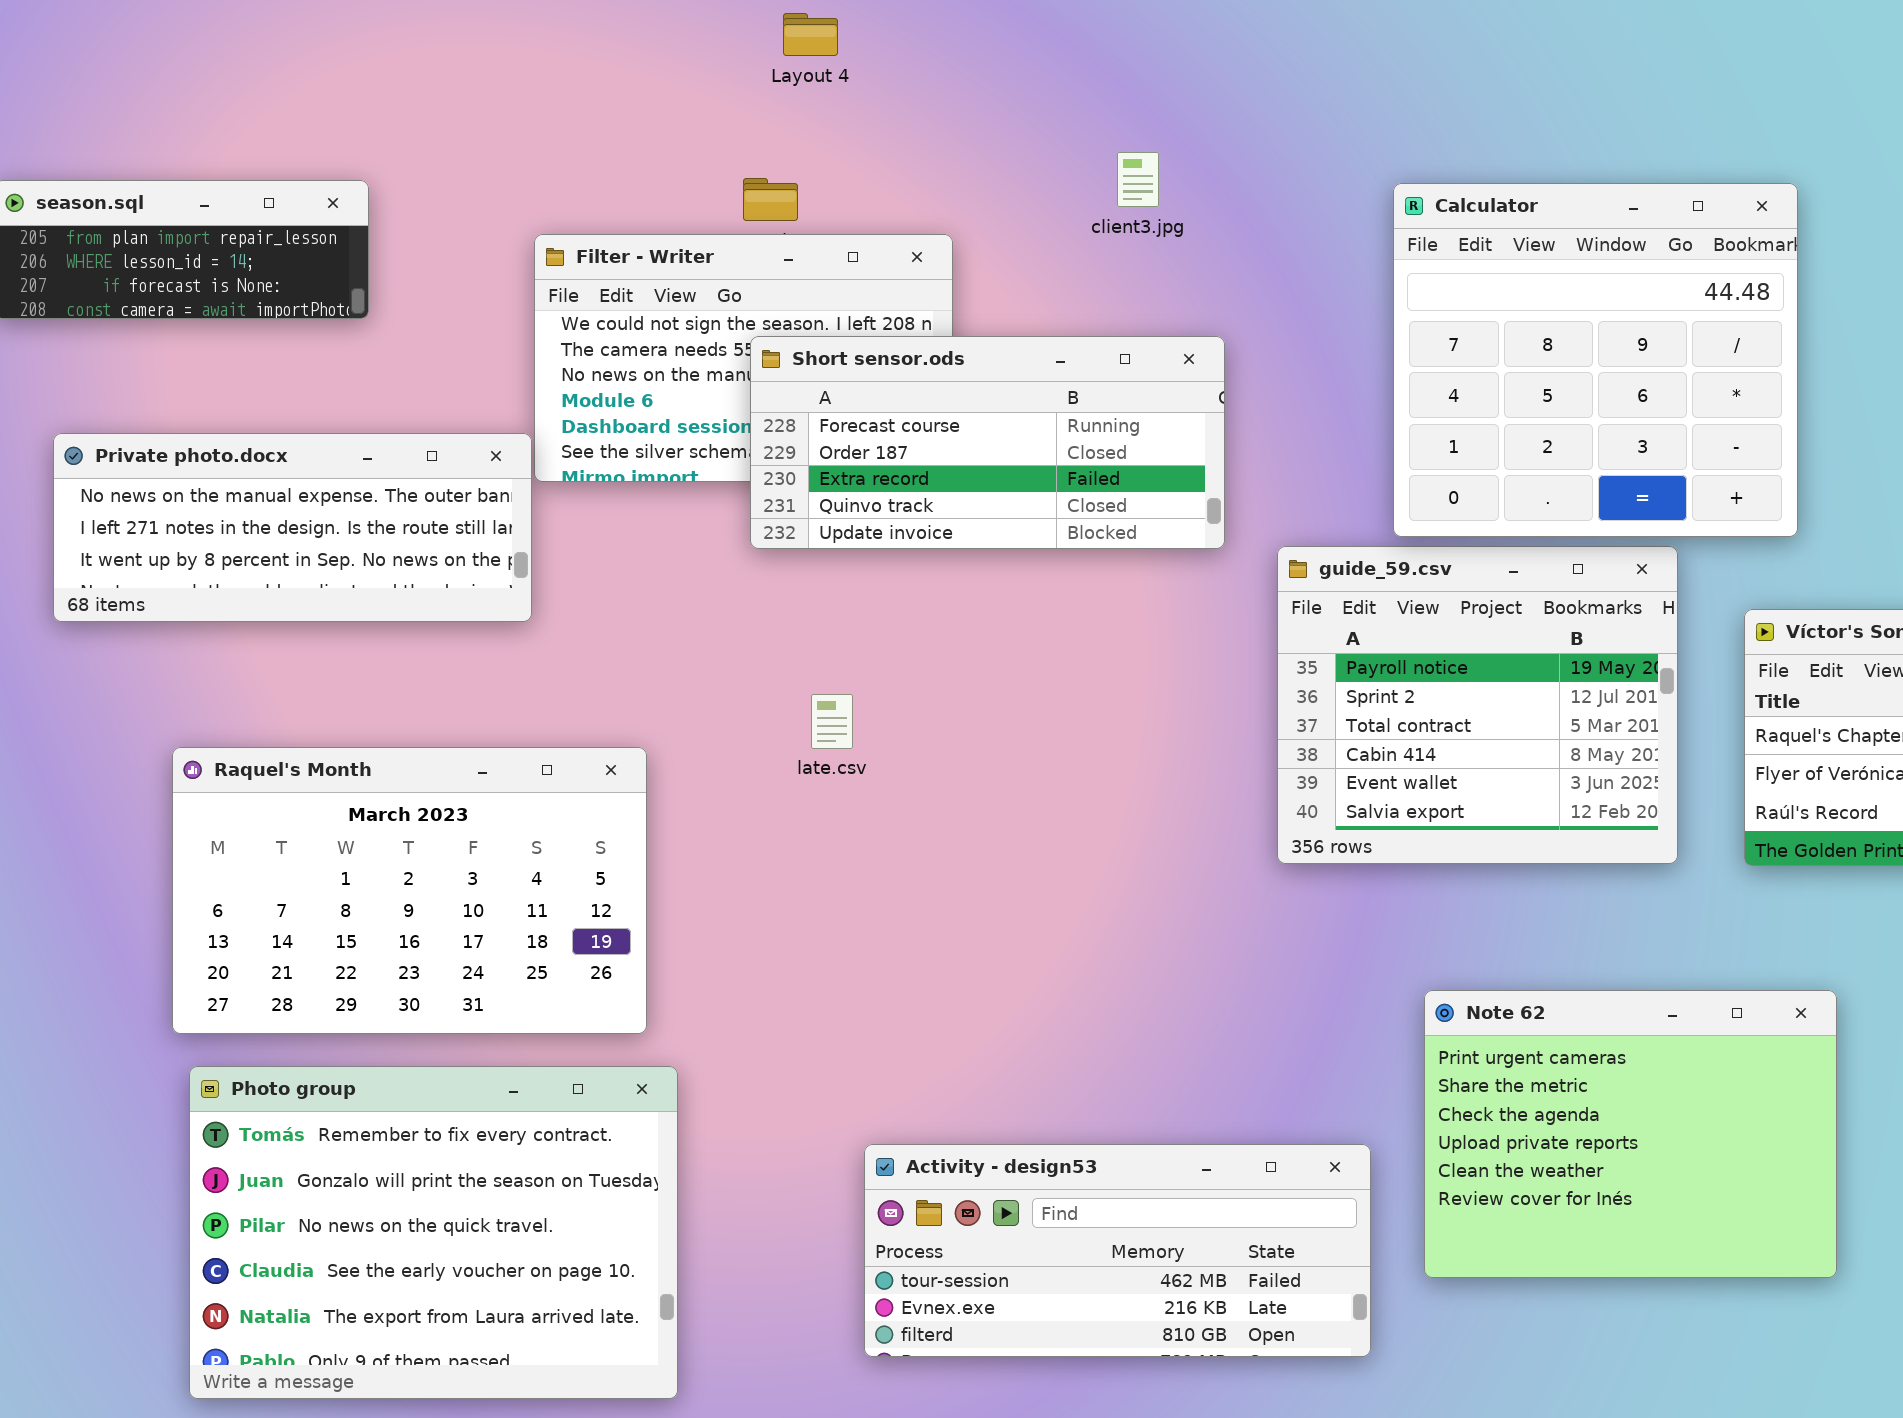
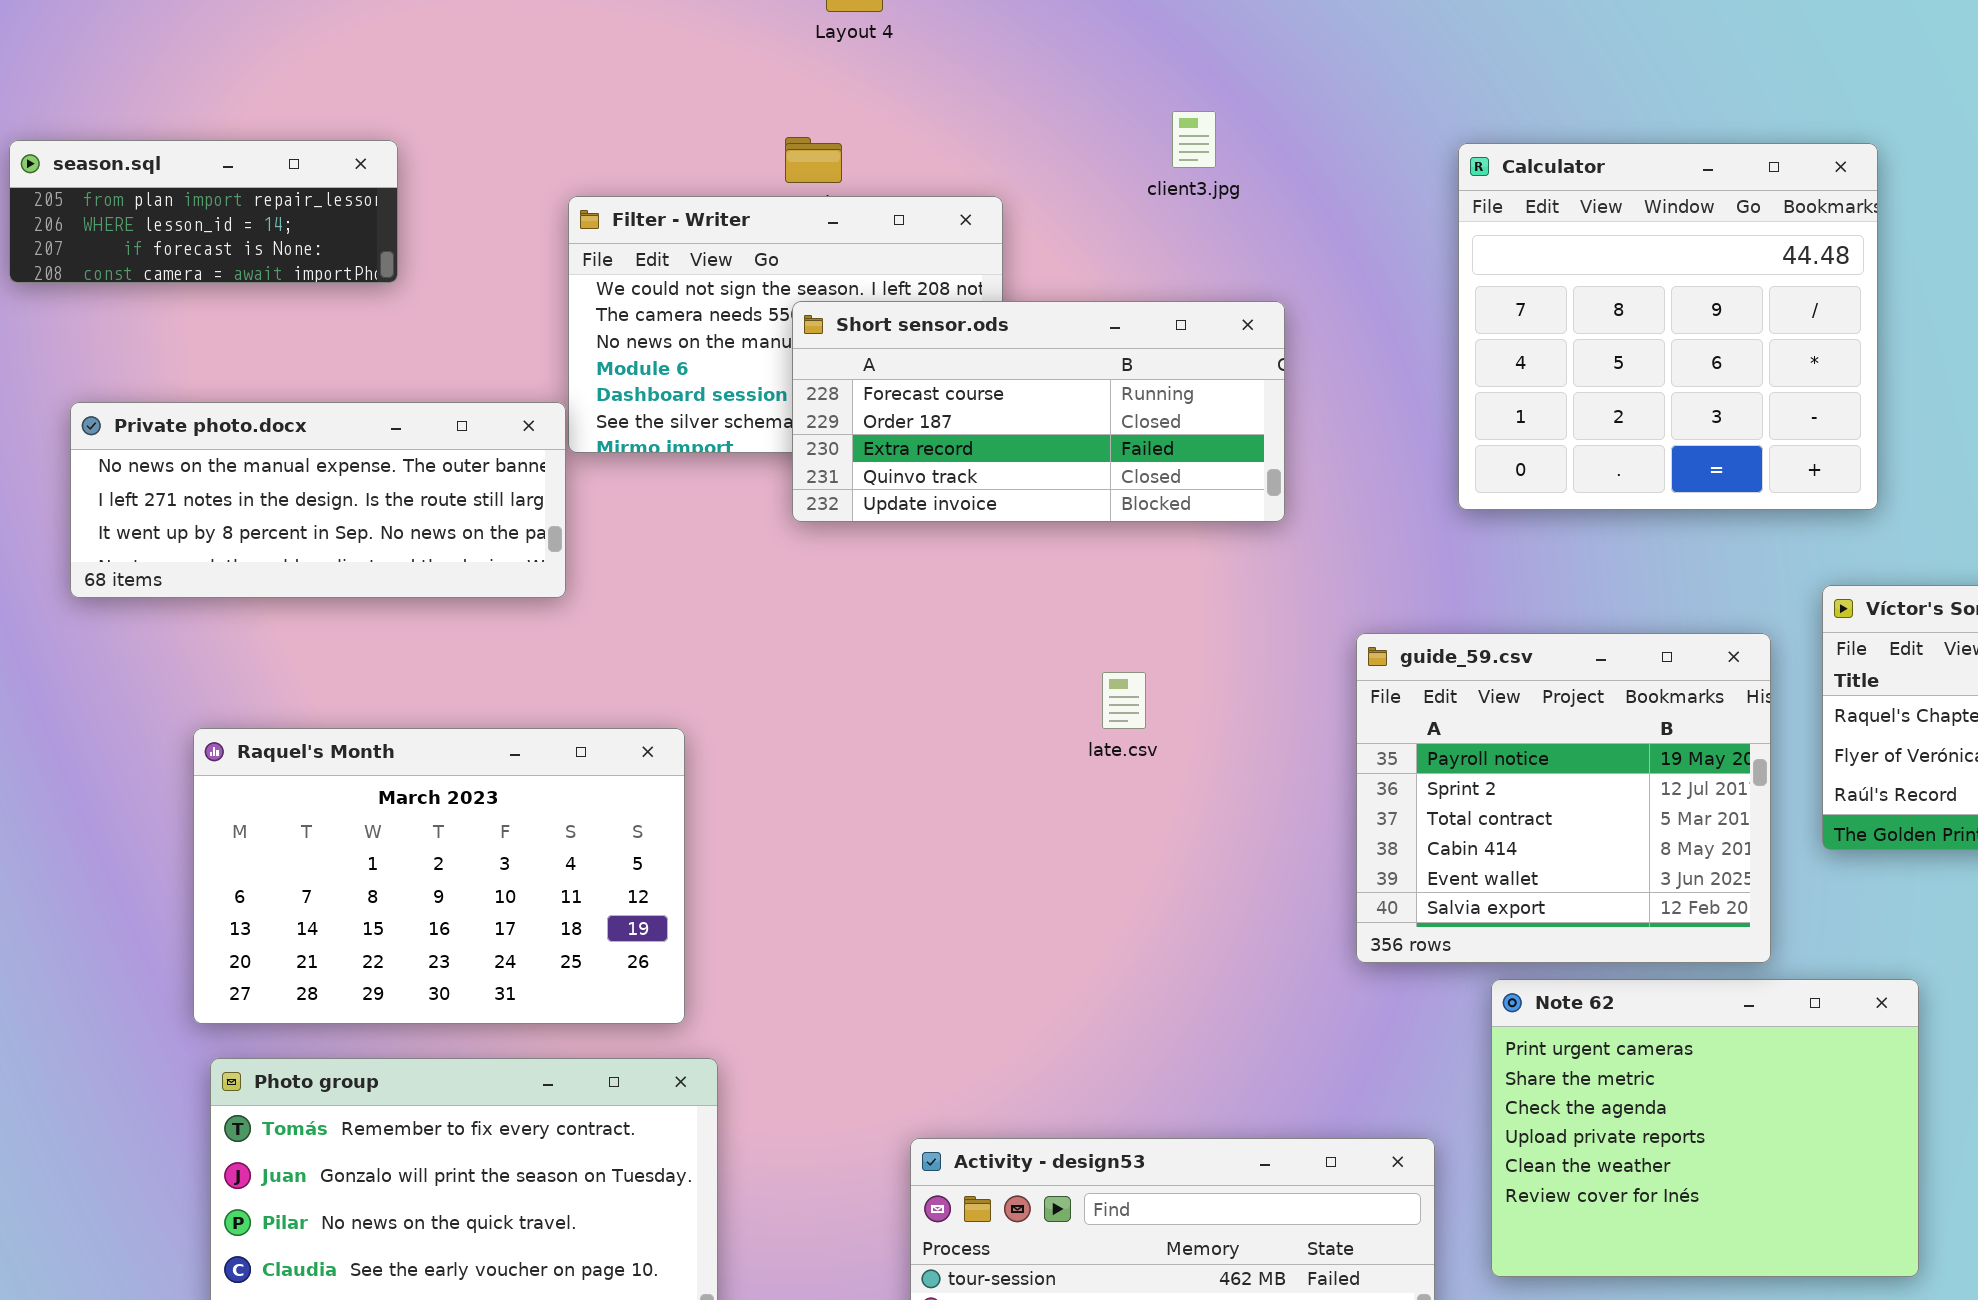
guide_59.csv: [1277,546,1678,864] -> [1356,633,1771,963], moved
late.csv: [811,694,853,749] -> [1102,672,1146,729], moved

